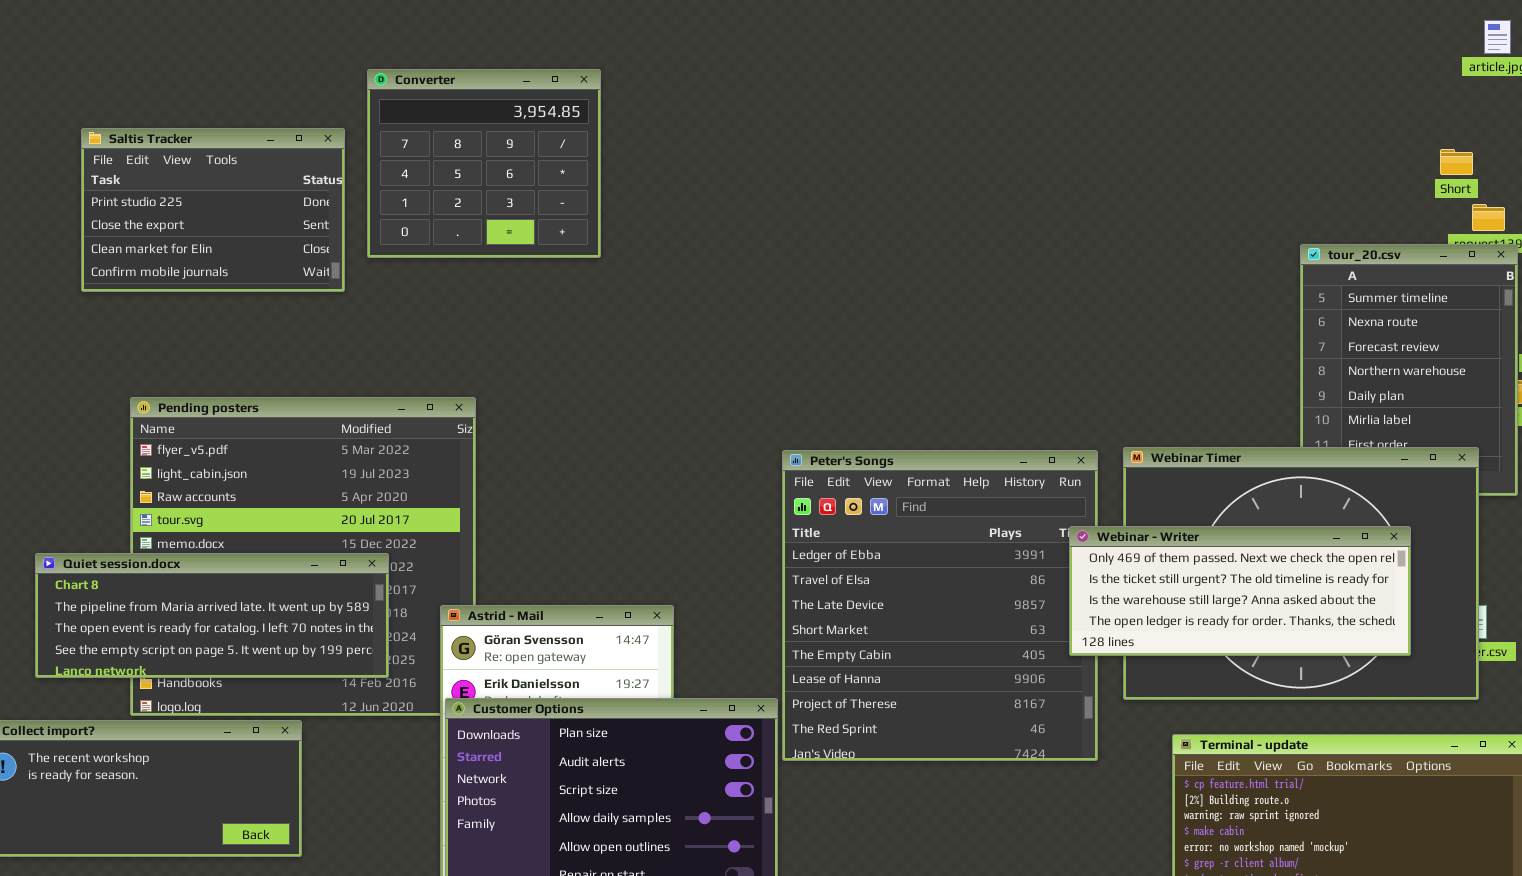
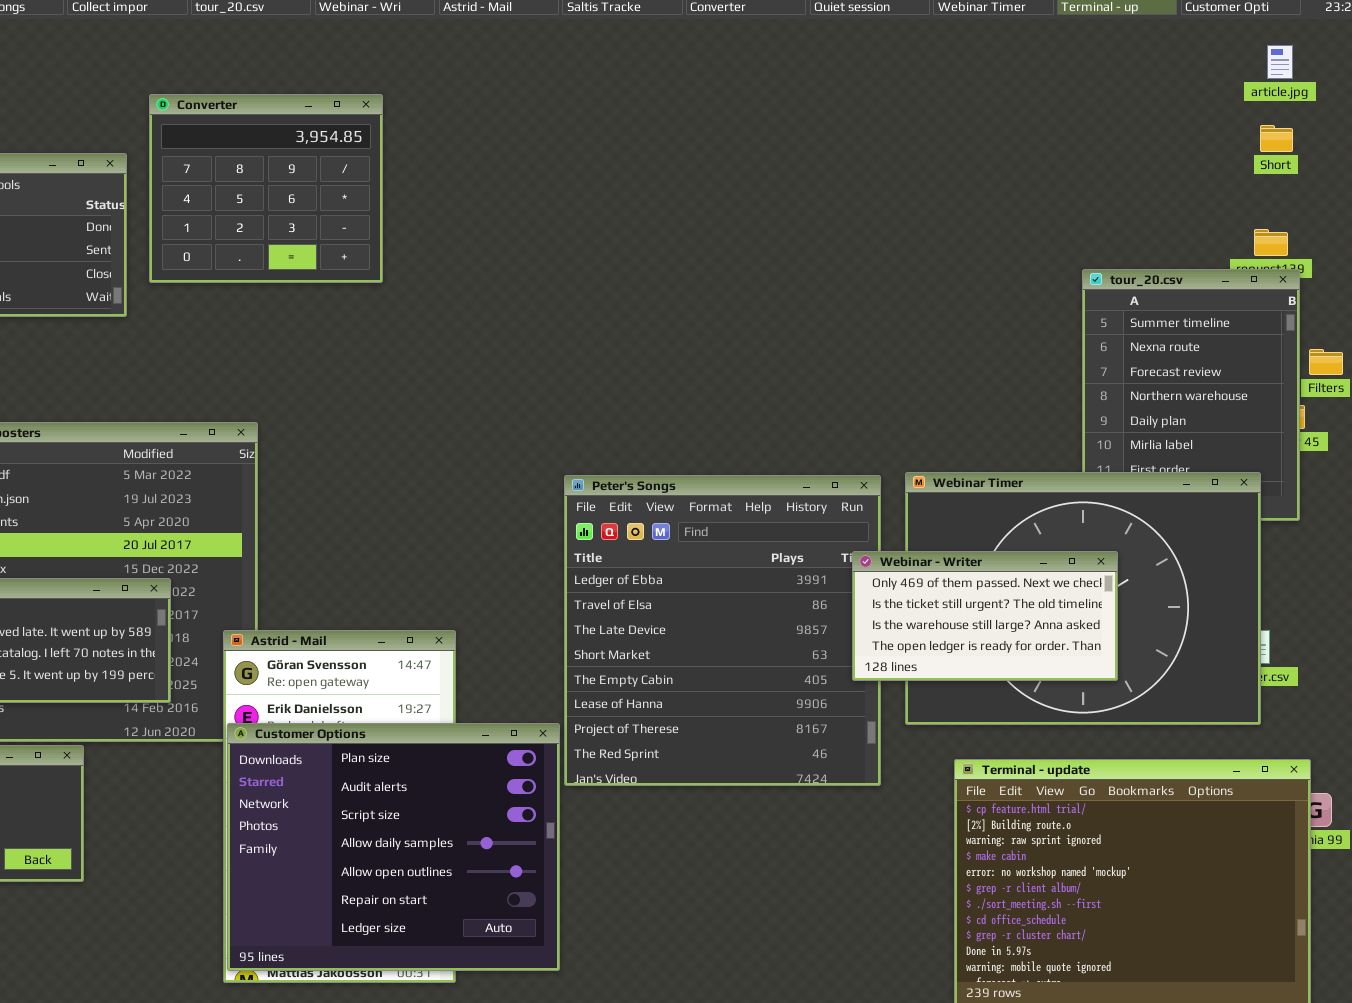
Short: [1440,149,1473,175] -> [1260,125,1293,152], moved
Webinar - Writer: [1069,526,1411,656] -> [852,551,1118,681], resized

